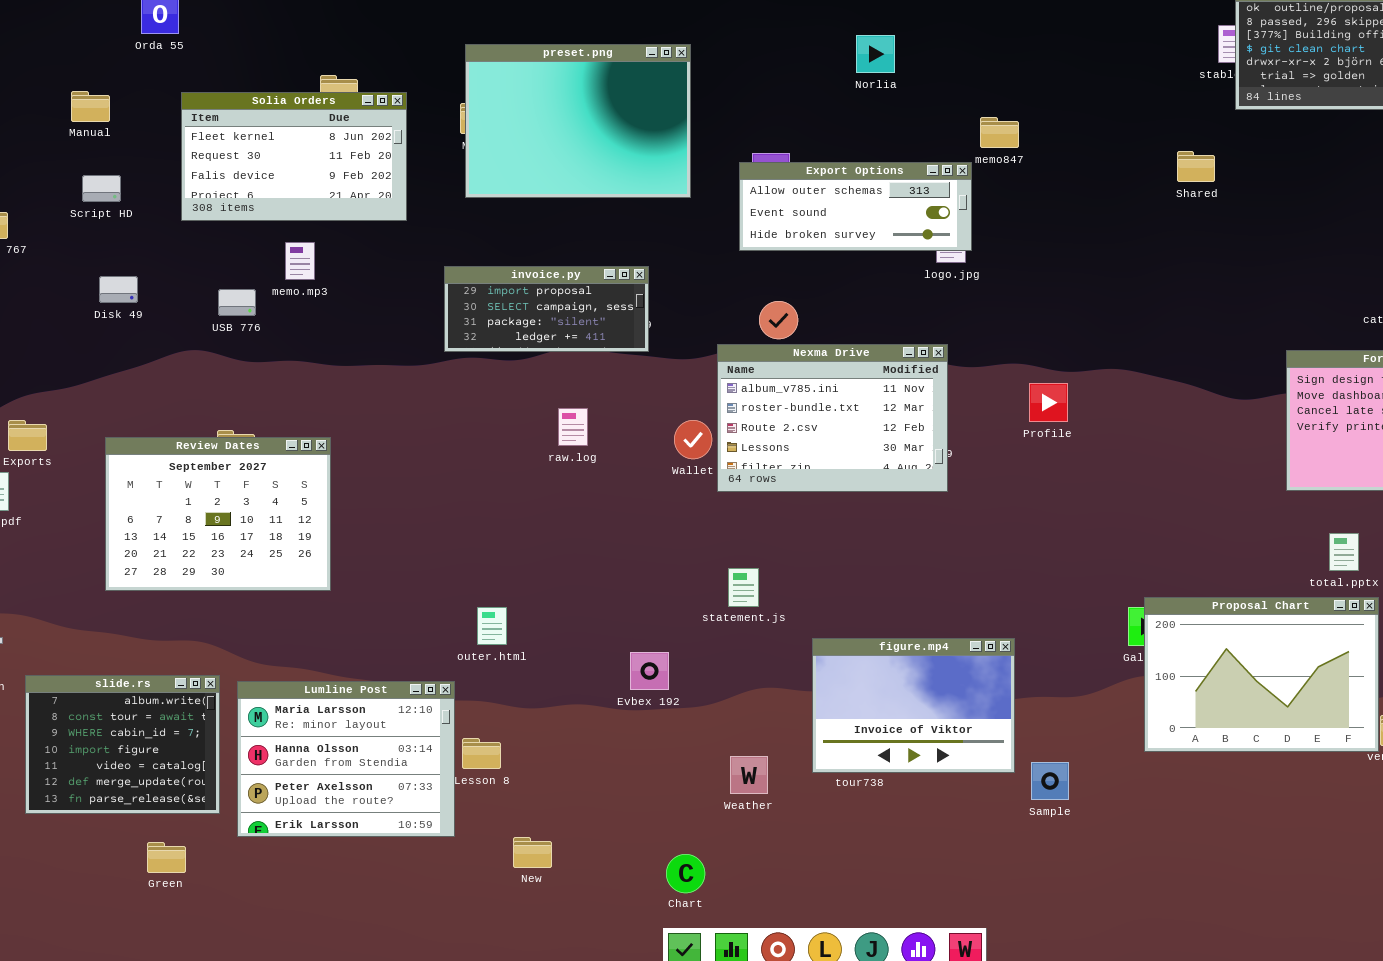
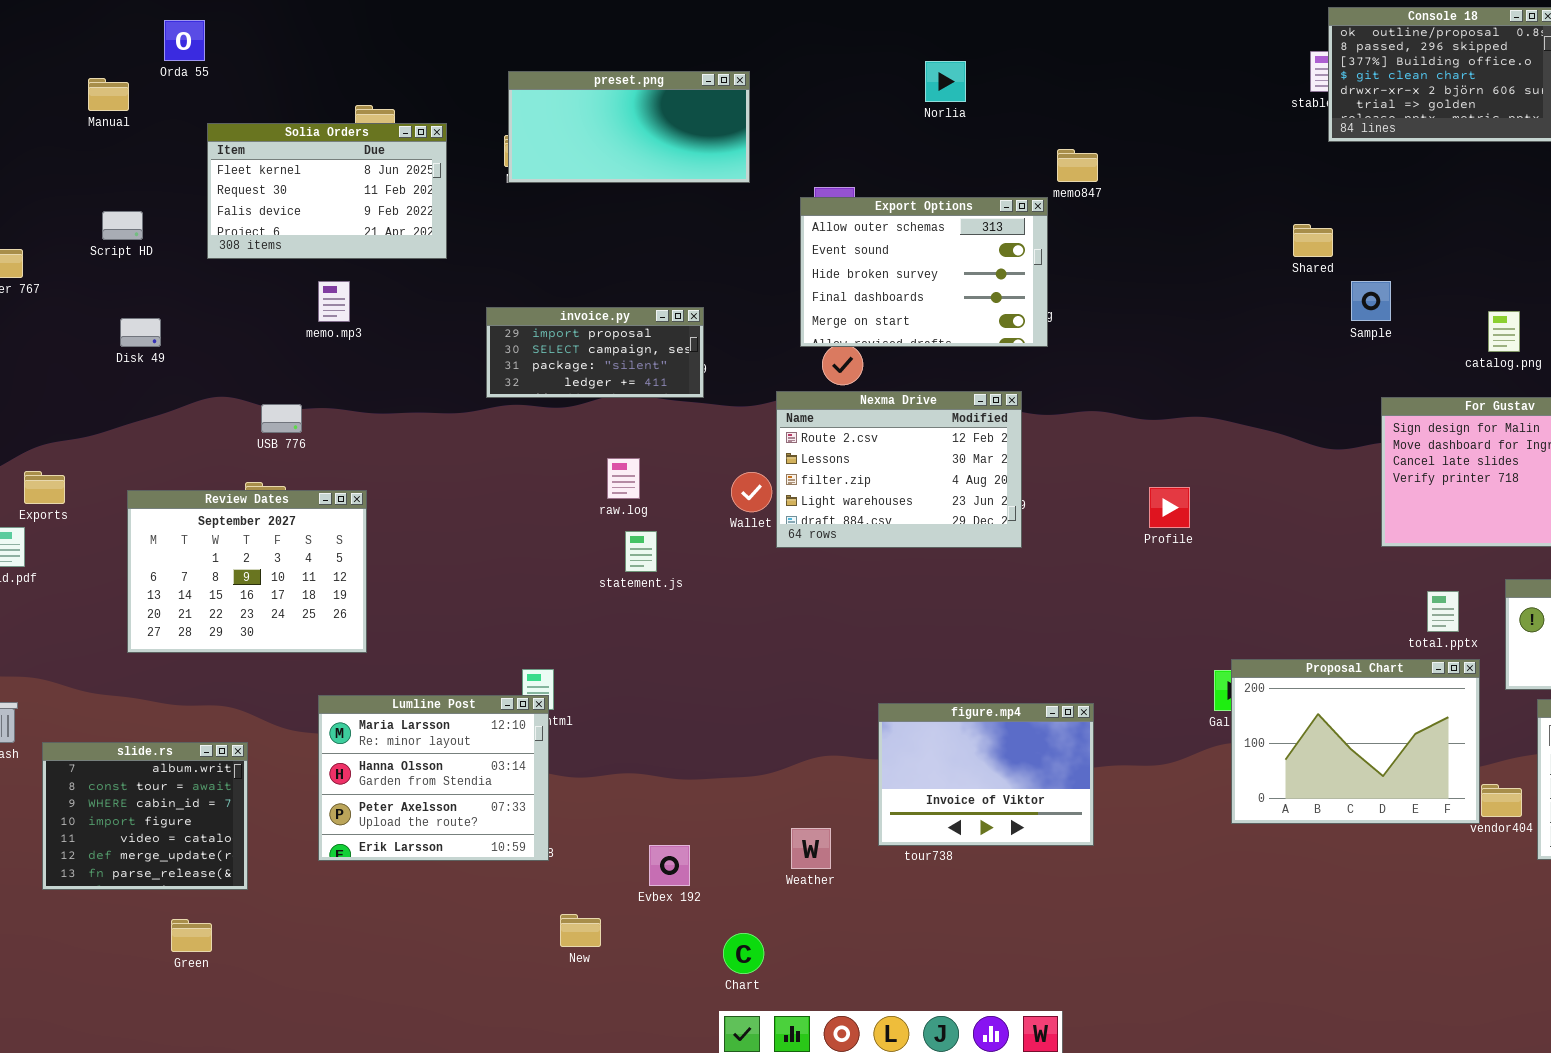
preset.png: [465,44,691,198] -> [508,71,750,183], resized
Manual: [71,91,110,122] -> [88,78,129,111], moved
Shared: [1177,151,1215,182] -> [1293,224,1333,257], moved
Export Options: [739,162,972,251] -> [800,197,1048,347], resized
USB 776: [218,289,256,316] -> [261,404,302,433], moved
Nexma Drive: [717,344,948,492] -> [776,391,1022,548], scrolled down 2 rows
Profile: [1029,383,1068,422] -> [1149,487,1190,528], moved
statement.js: [728,568,759,607] -> [625,531,657,572], moved
Evbex 192: [630,652,669,690] -> [649,845,690,886], moved
Lumline Post: [237,681,455,837] -> [318,695,549,861], moved
Sample: [1031,762,1069,800] -> [1351,281,1391,321], moved

